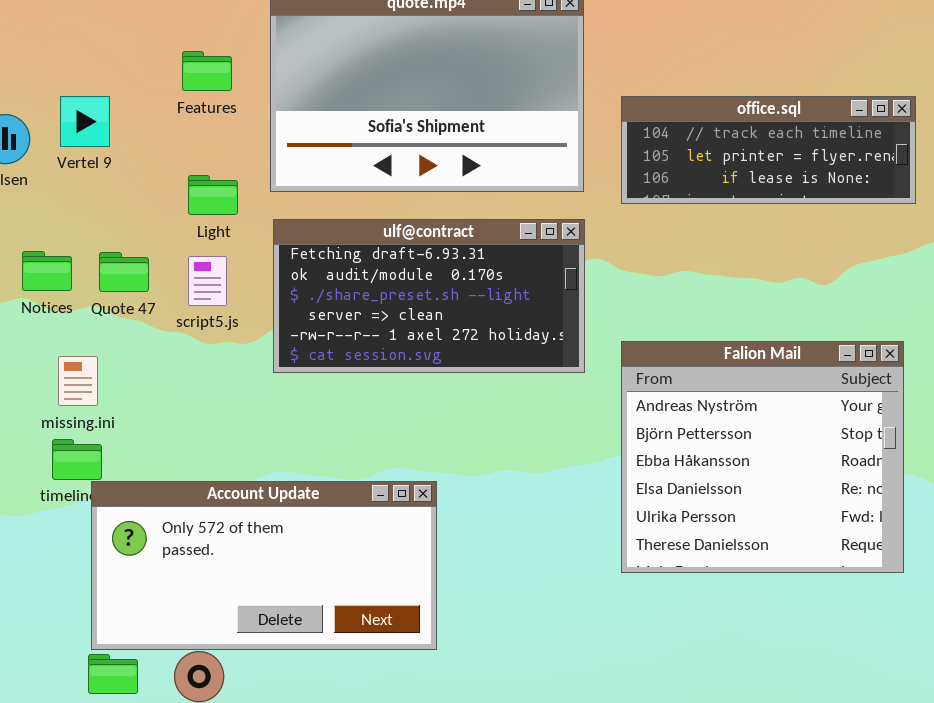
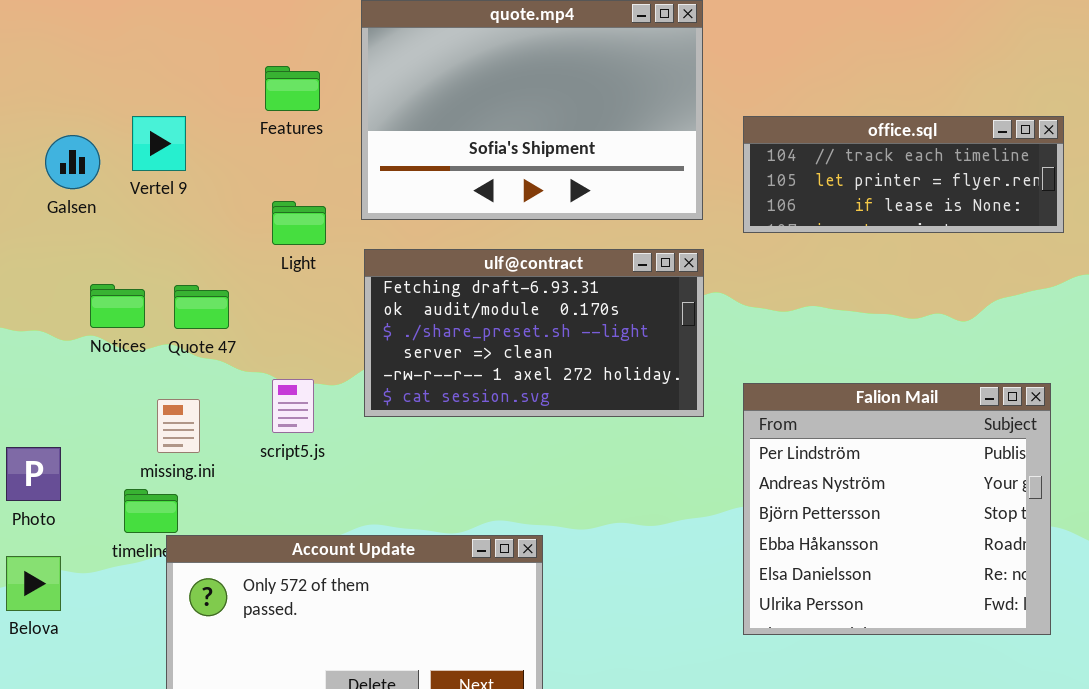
script5.js: [188,256,227,306] -> [272,379,314,433], moved
Falion Mail: [621,341,904,573] -> [743,383,1051,635], scrolled up 1 row
missing.ini: [58,356,98,406] -> [157,399,200,453], moved

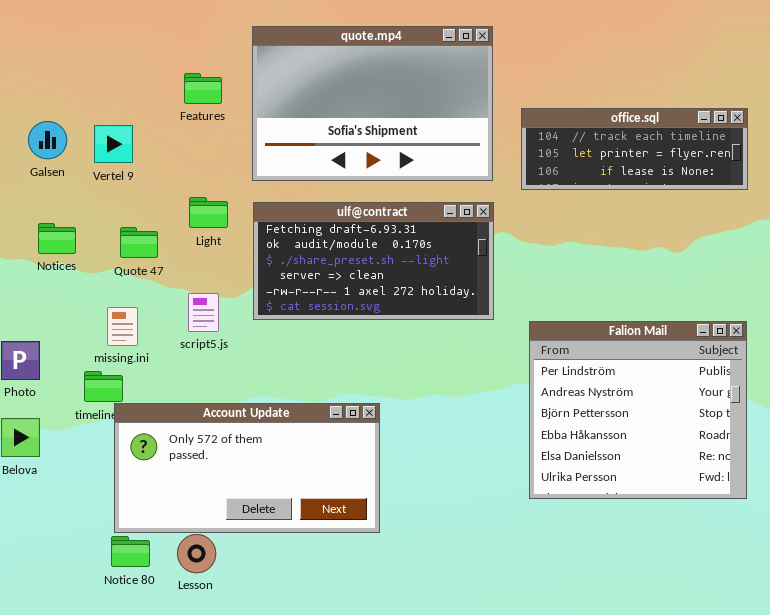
Vertel 9: [132,116,186,171] -> [94,125,133,163], moved
Light: [272,201,326,245] -> [189,197,228,228], moved
Notices: [90,284,145,328] -> [38,223,76,254], moved
Falion Mail: [743,383,1051,635] -> [529,321,747,499], moved

